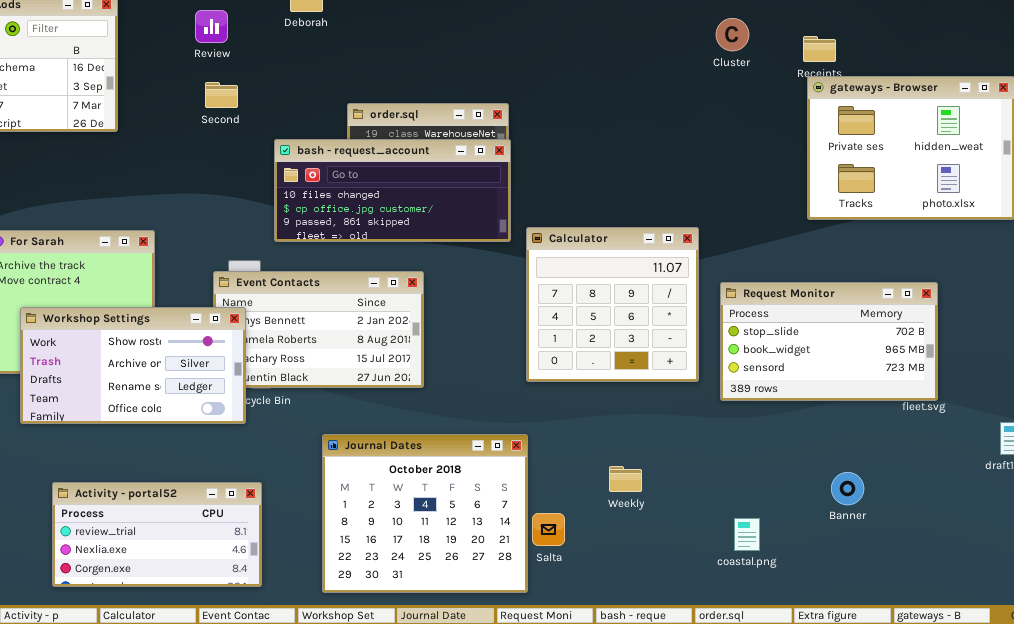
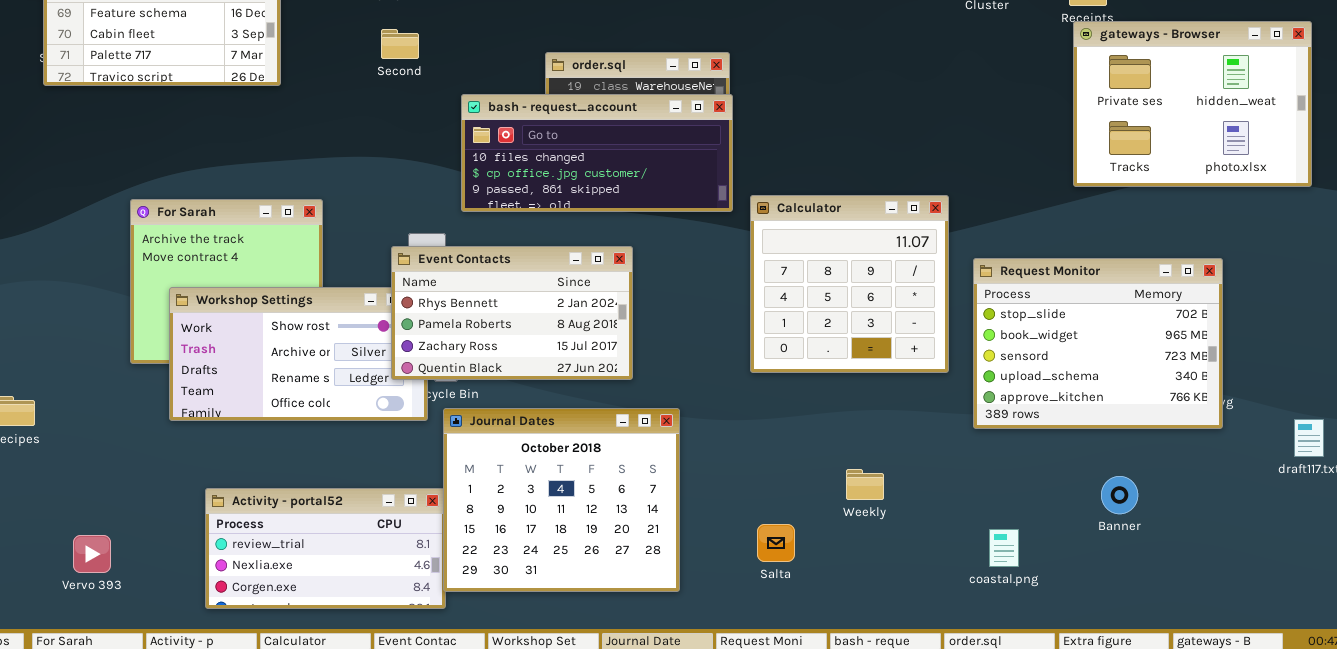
Event Contacts: [213,271,424,388] -> [391,246,633,380], raised
Request Monitor: [720,282,938,401] -> [973,258,1223,429], resized
Journal Dates: [322,434,528,593] -> [443,408,680,592], moved

